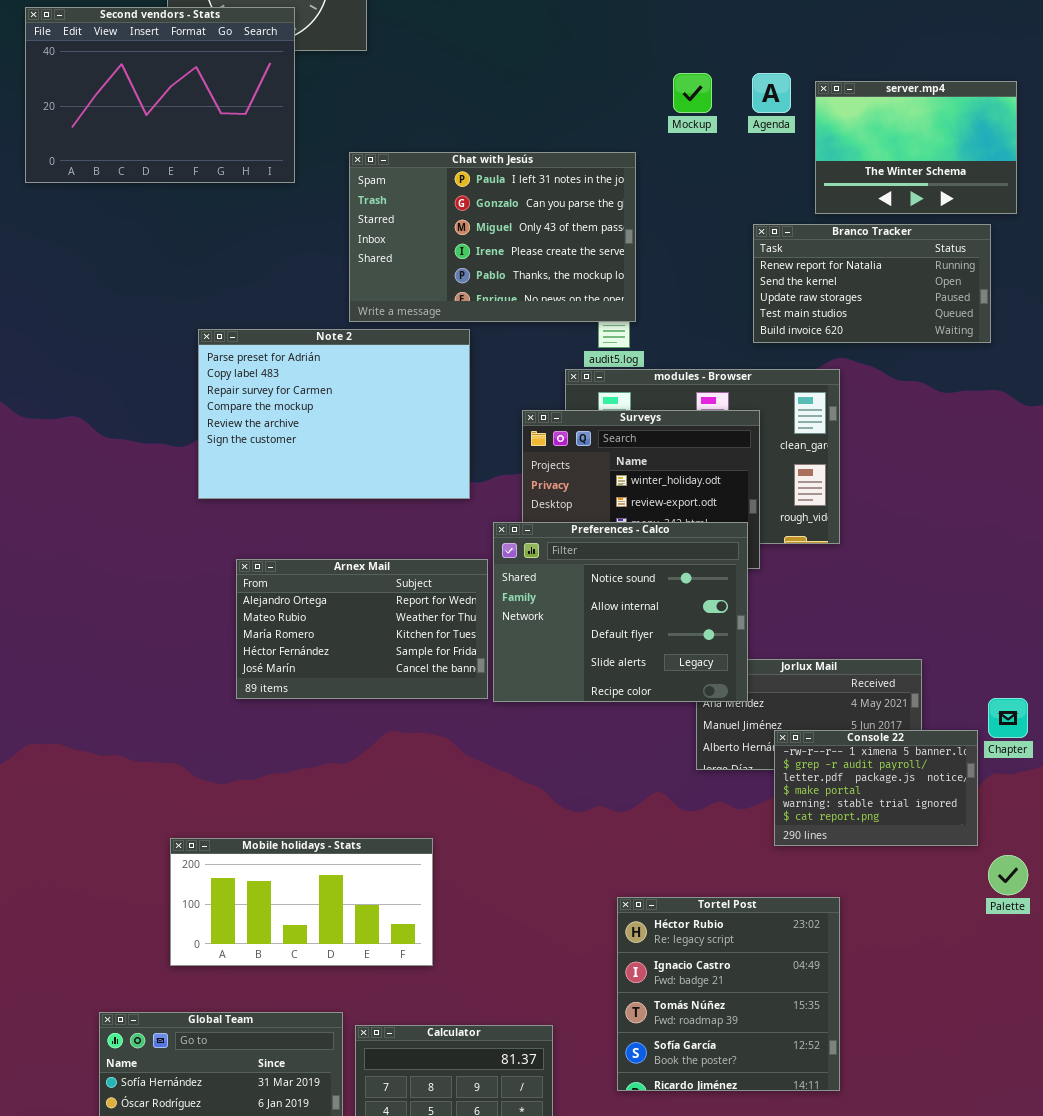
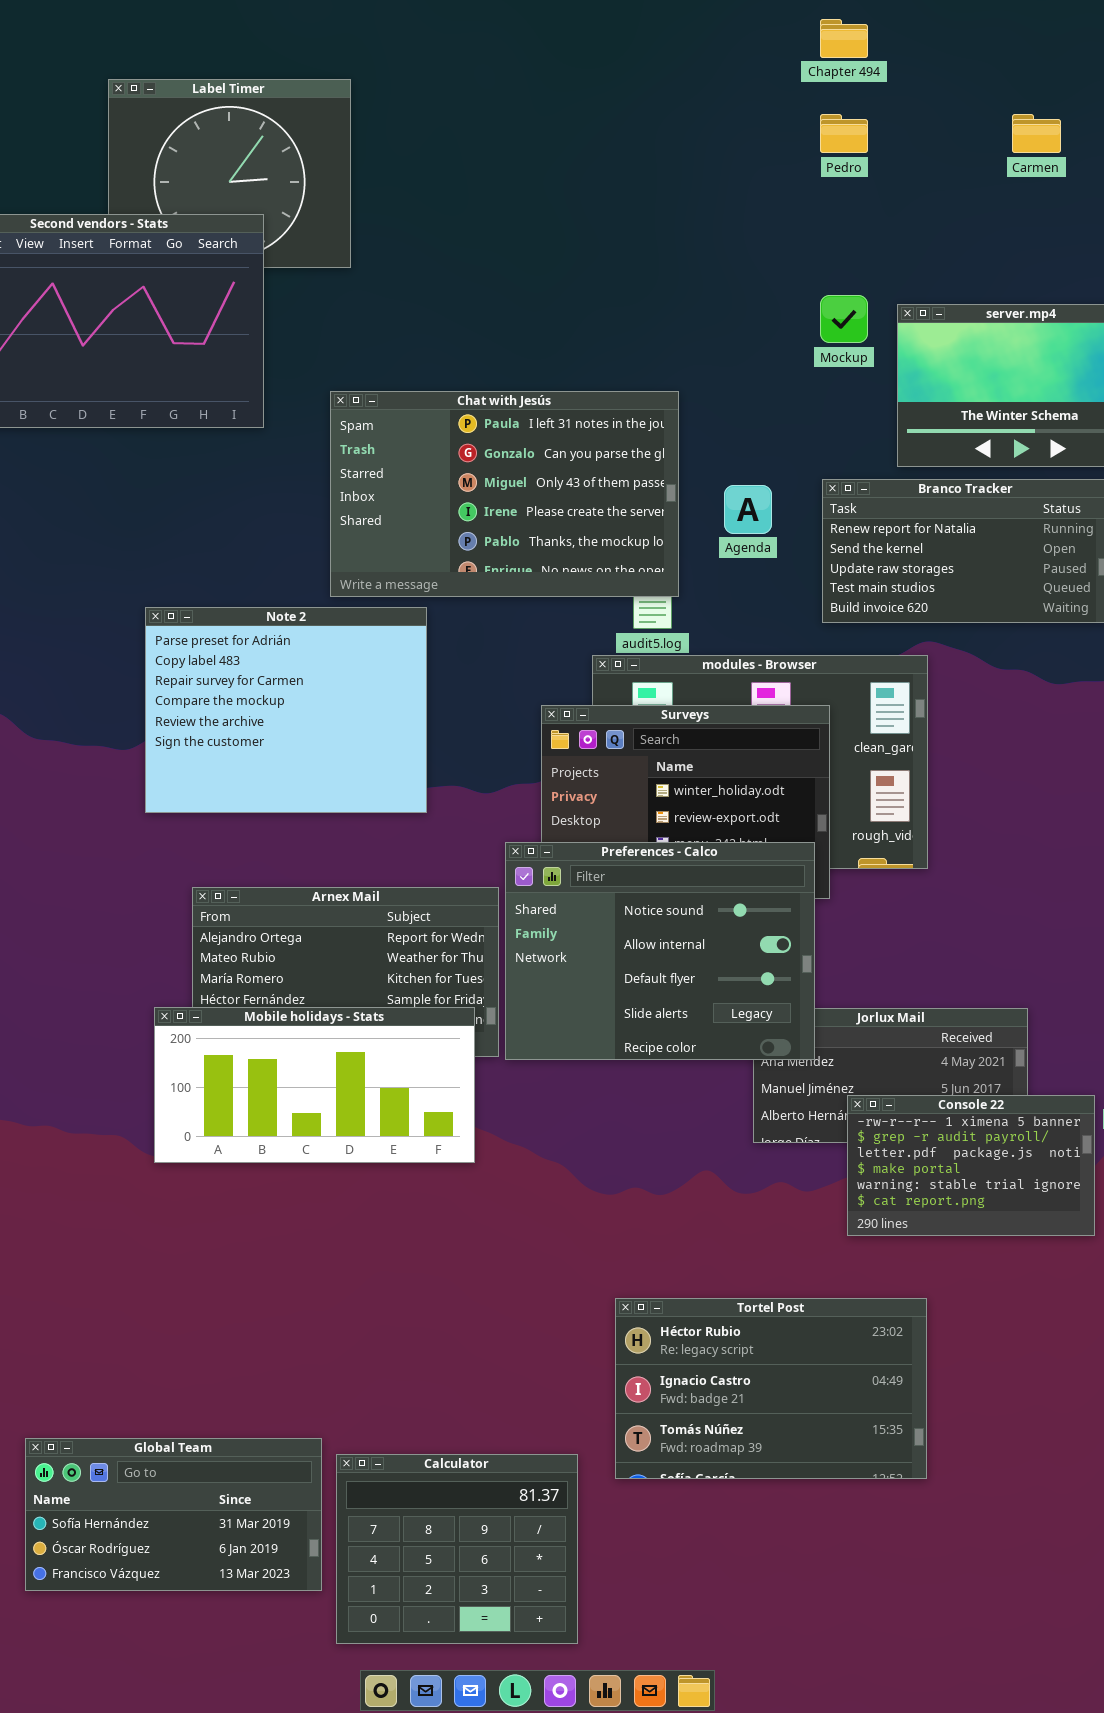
Mockup: [673,73,712,113] -> [820,295,868,343], moved
Agenda: [752,73,791,113] -> [724,485,772,534], moved
Note 2: [198,329,470,499] -> [145,607,427,813], resized
Mobile holidays - Stats: [170,838,433,966] -> [154,1007,475,1163], moved
Tortel Post: [617,897,840,1091] -> [615,1298,927,1479], resized

